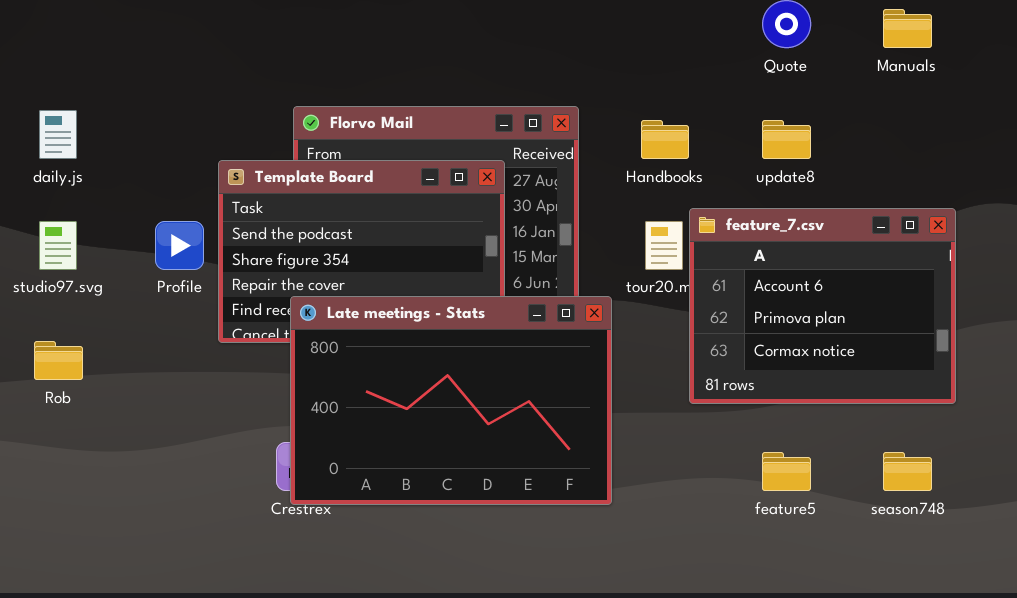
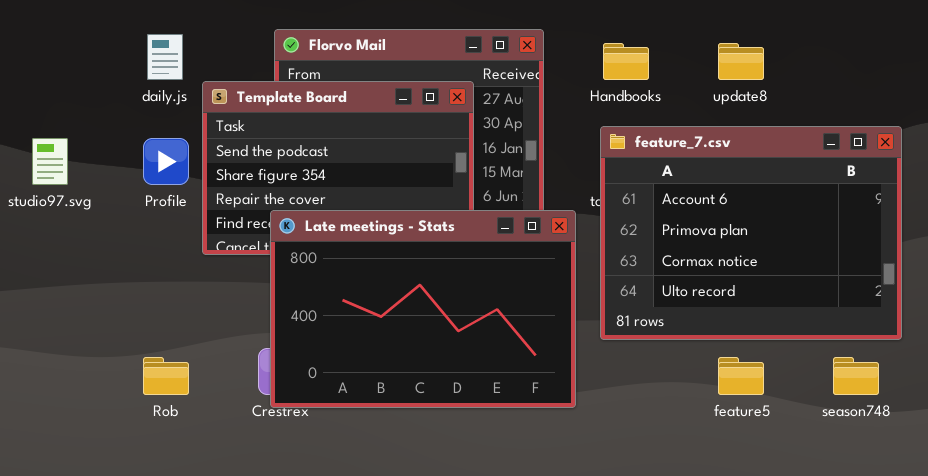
daily.js: [39,110,77,159] -> [147,34,183,80], moved
feature_7.csv: [689,208,956,404] -> [600,126,902,340], resized
Rob: [34,341,83,380] -> [143,357,189,395], moved

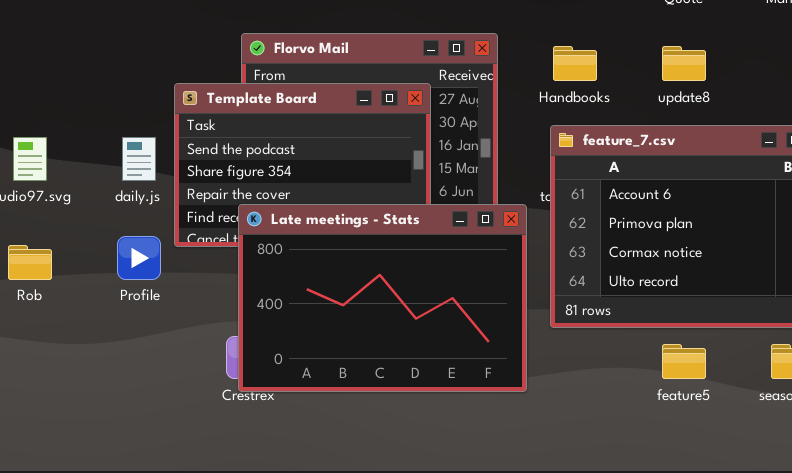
daily.js: [147,34,183,80] -> [122,137,156,181], moved
Profile: [143,138,189,185] -> [117,236,161,280], moved
Rob: [143,357,189,395] -> [8,245,52,280], moved

